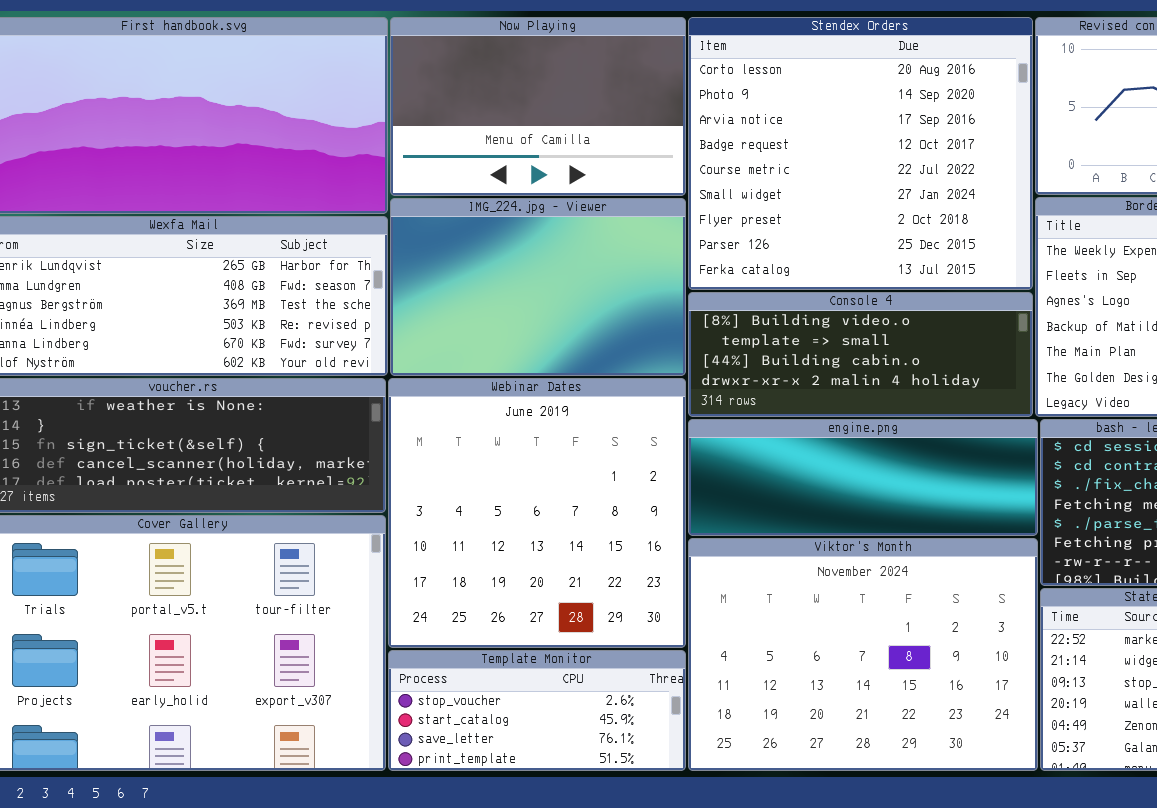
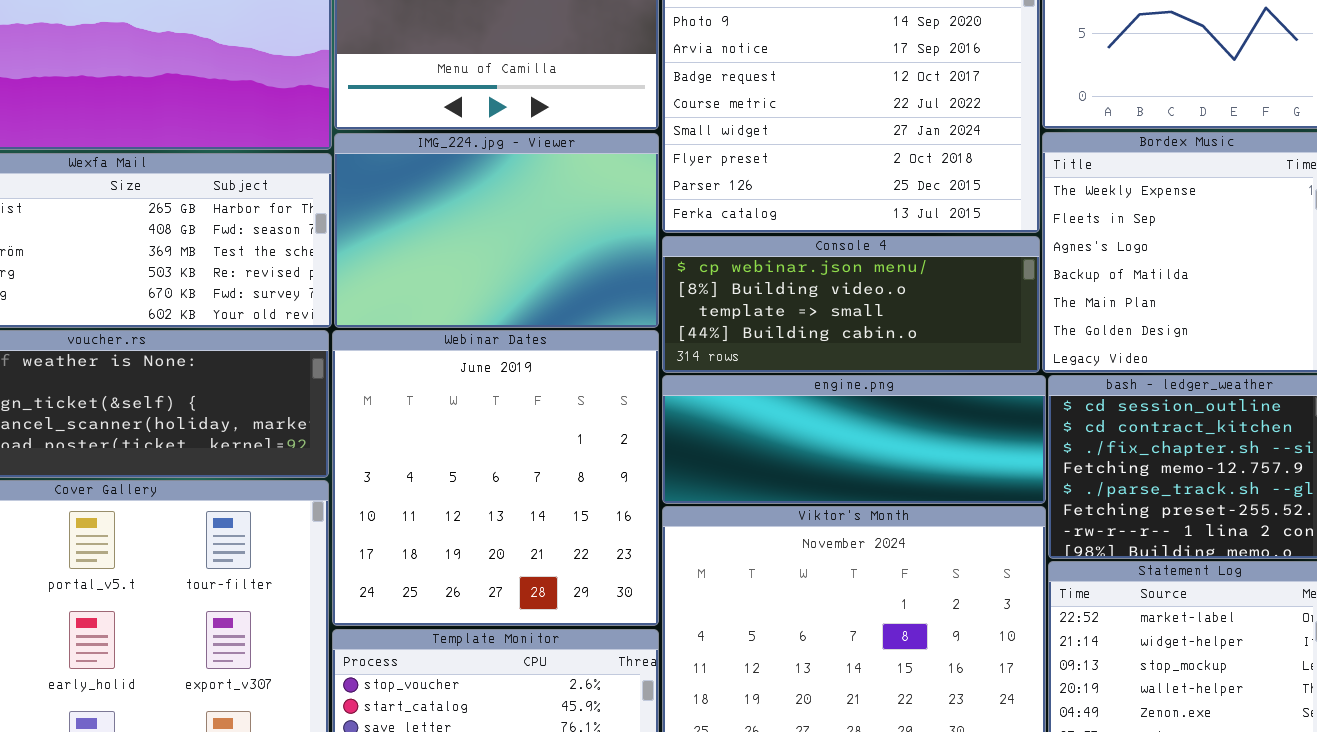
Console 4: [688,292,1033,417] -> [662,236,1040,373], scrolled up 1 row

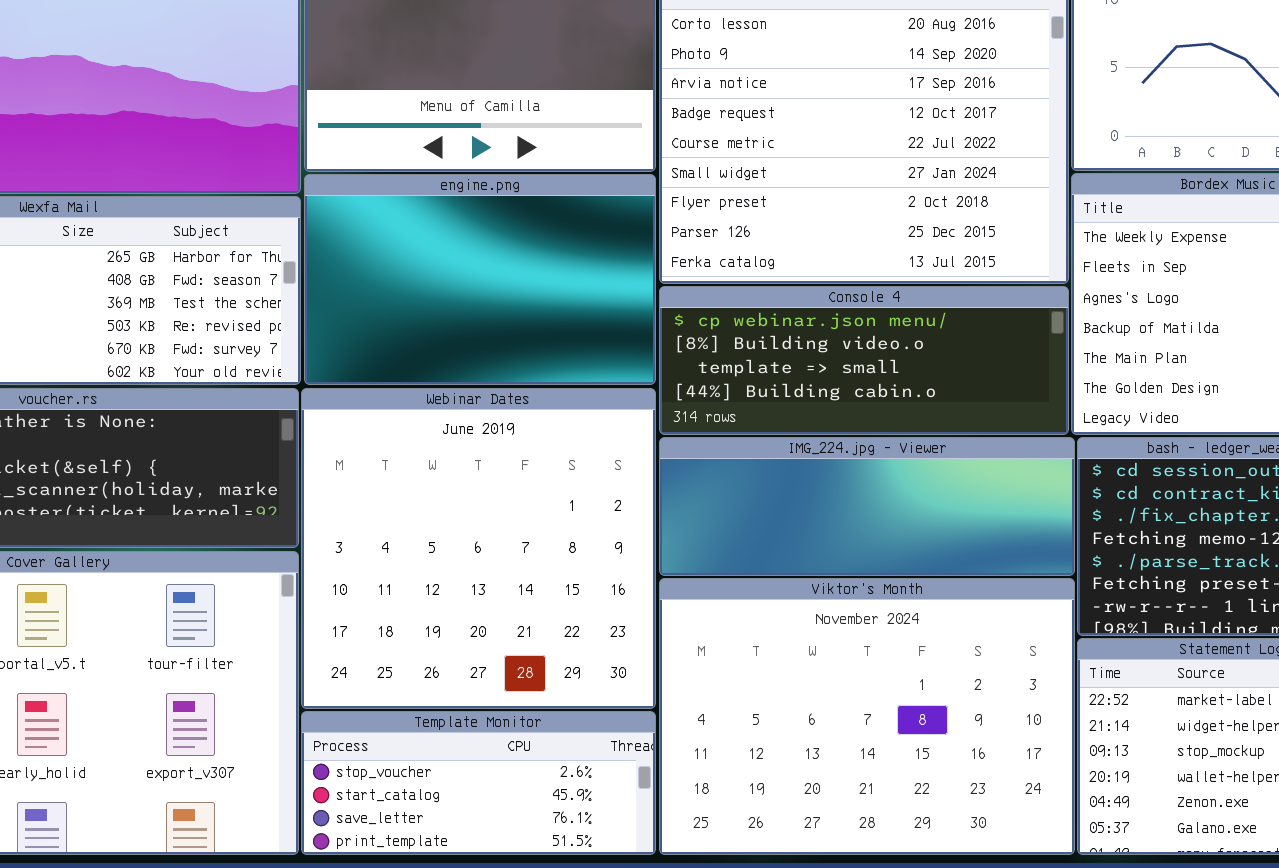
IMG_224.jpg - Viewer: [334,133,659,328] -> [659,437,1075,576], moved, resized
engine.png: [662,375,1046,504] -> [304,174,656,385], moved, resized

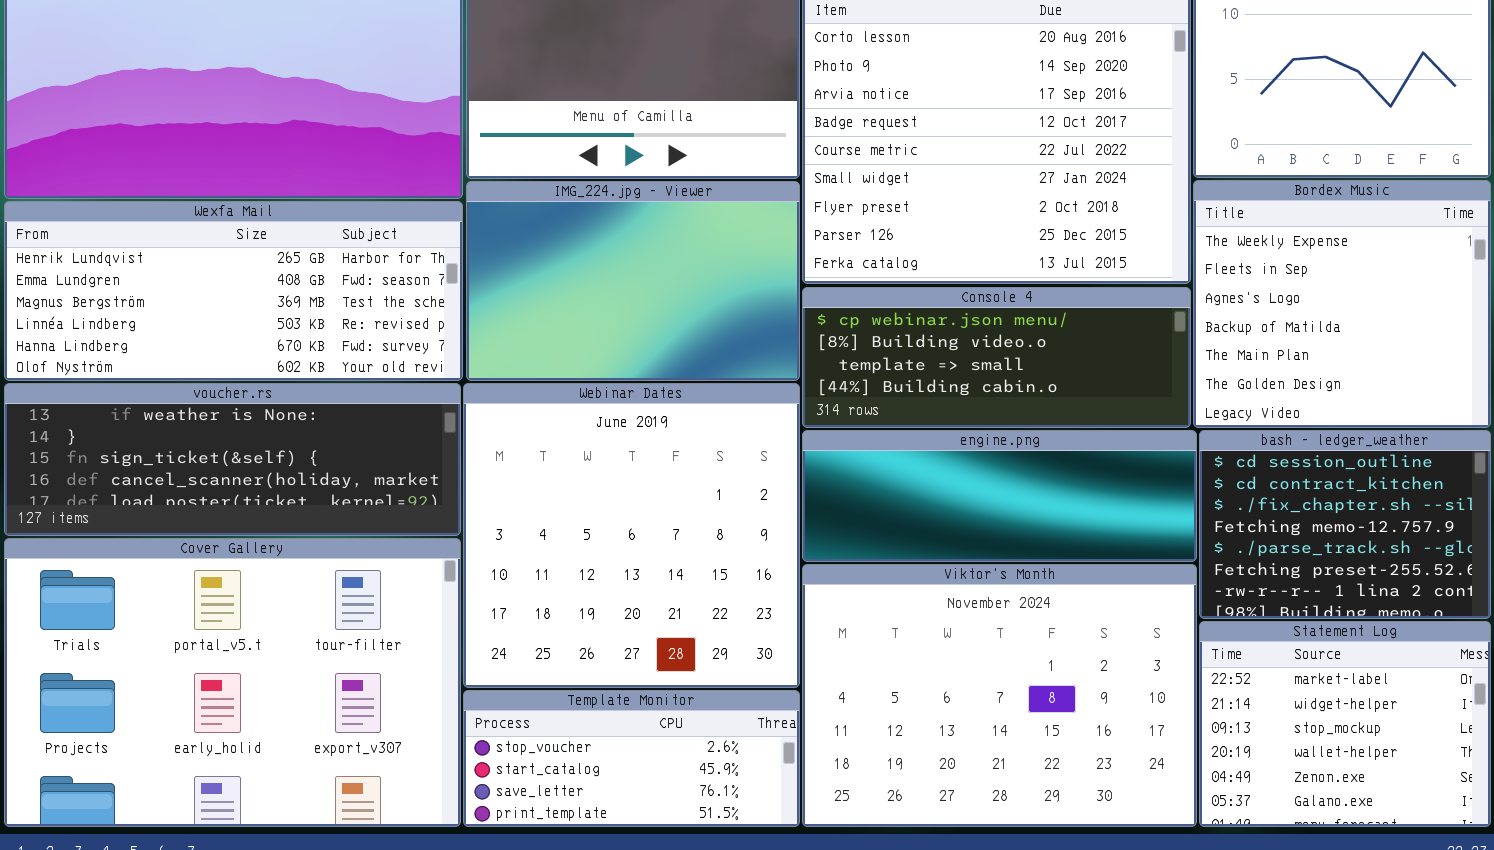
engine.png: [304,174,656,385] -> [802,430,1197,562], moved, resized
IMG_224.jpg - Viewer: [659,437,1075,576] -> [466,181,800,381], moved, resized

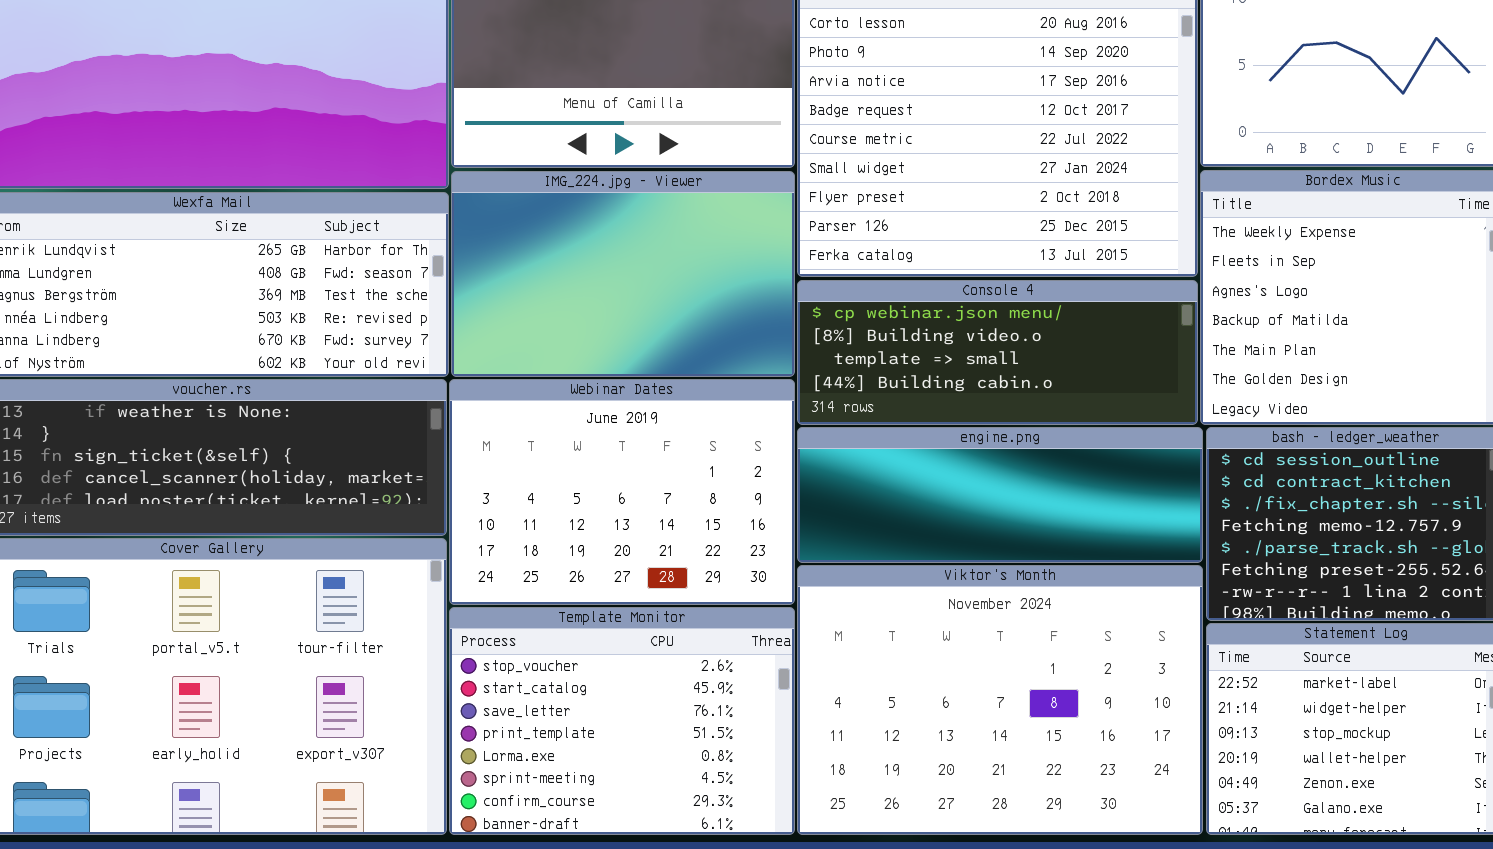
Webinar Dates: [463,383,800,688] -> [449,379,795,605], resized
Template Monitor: [463,690,800,827] -> [449,607,795,835], resized

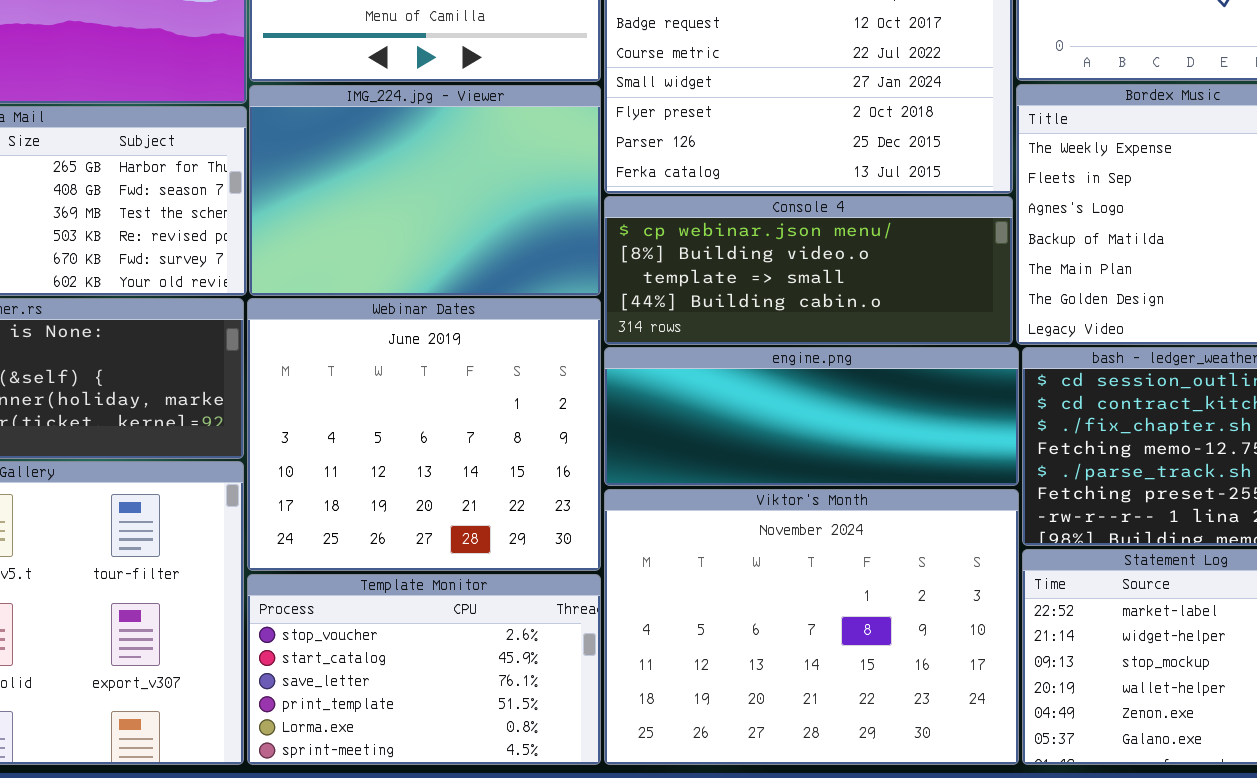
Webinar Dates: [449,379,795,605] -> [247,298,601,571], resized
Template Monitor: [449,607,795,835] -> [247,574,601,765], resized

